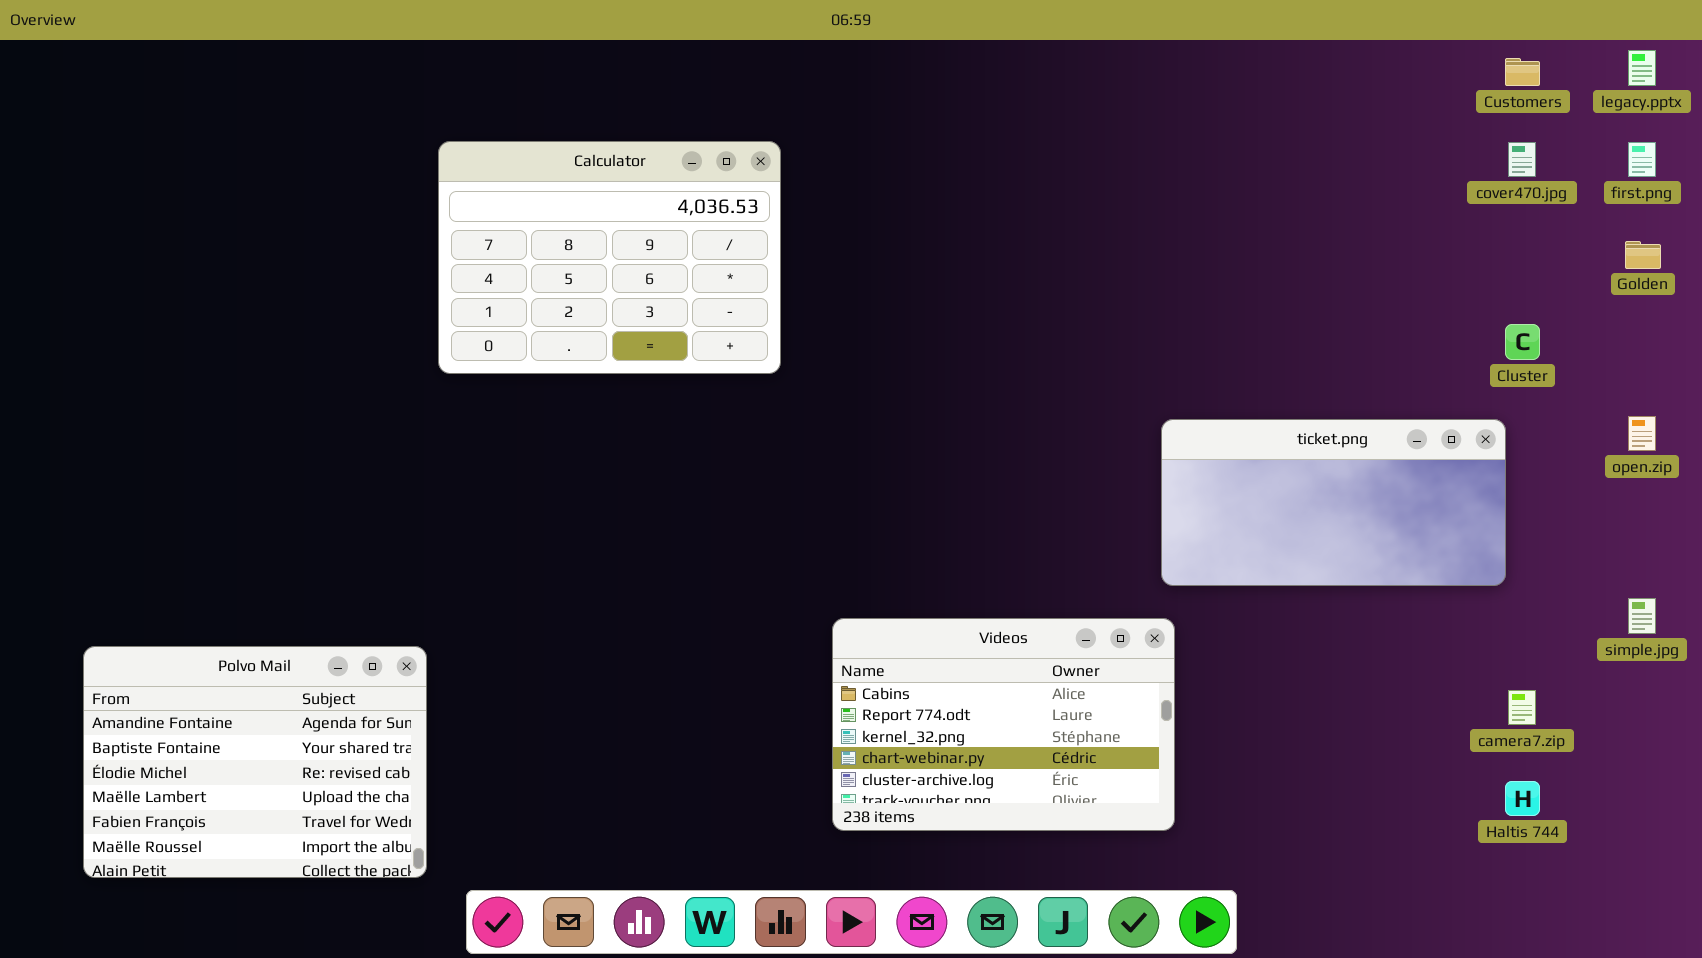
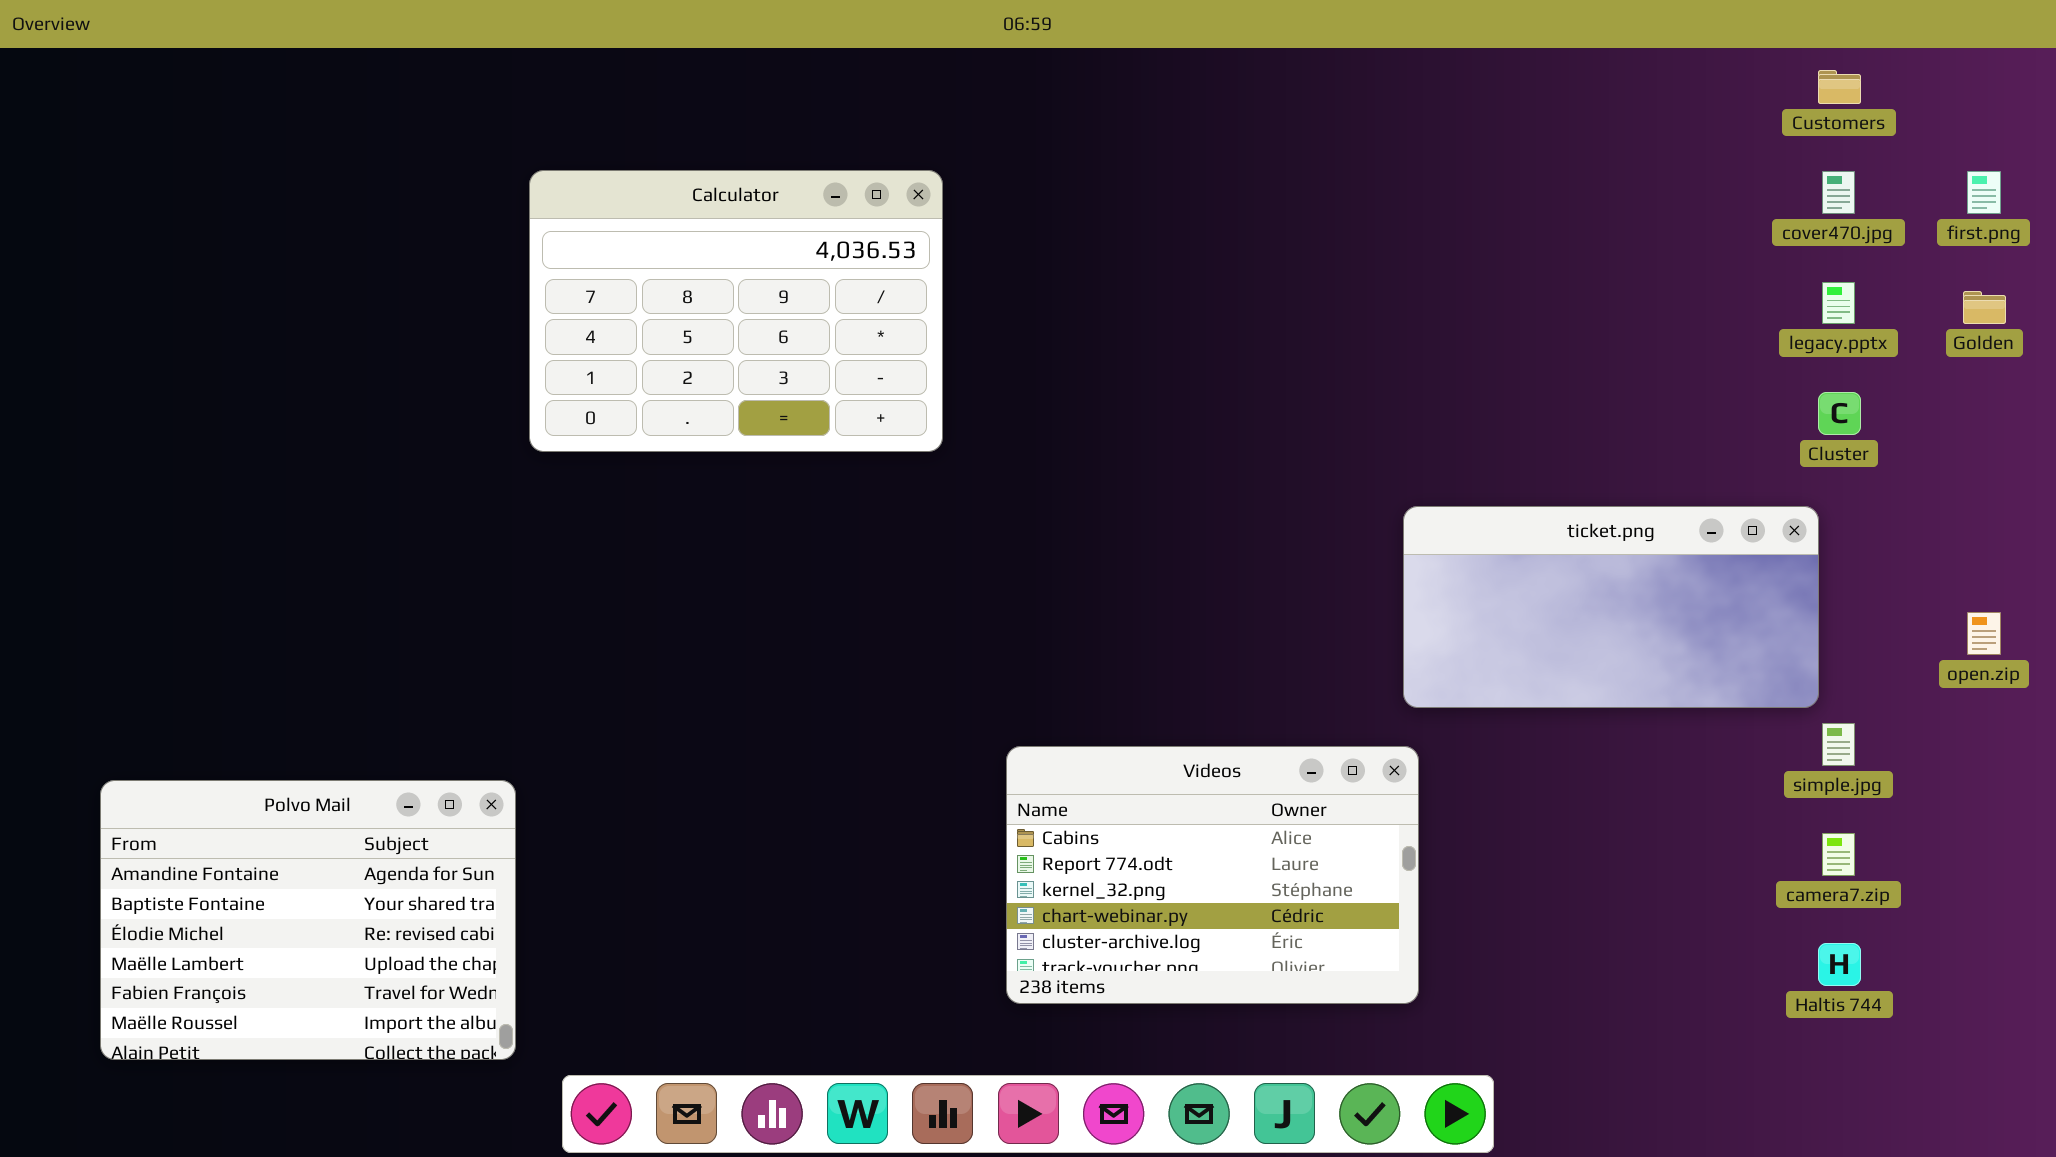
legacy.pptx: [1628,50,1656,86] -> [1822,282,1855,324], moved
open.zip: [1628,416,1656,451] -> [1967,612,2001,655], moved
simple.jpg: [1628,598,1656,634] -> [1822,723,1855,766], moved

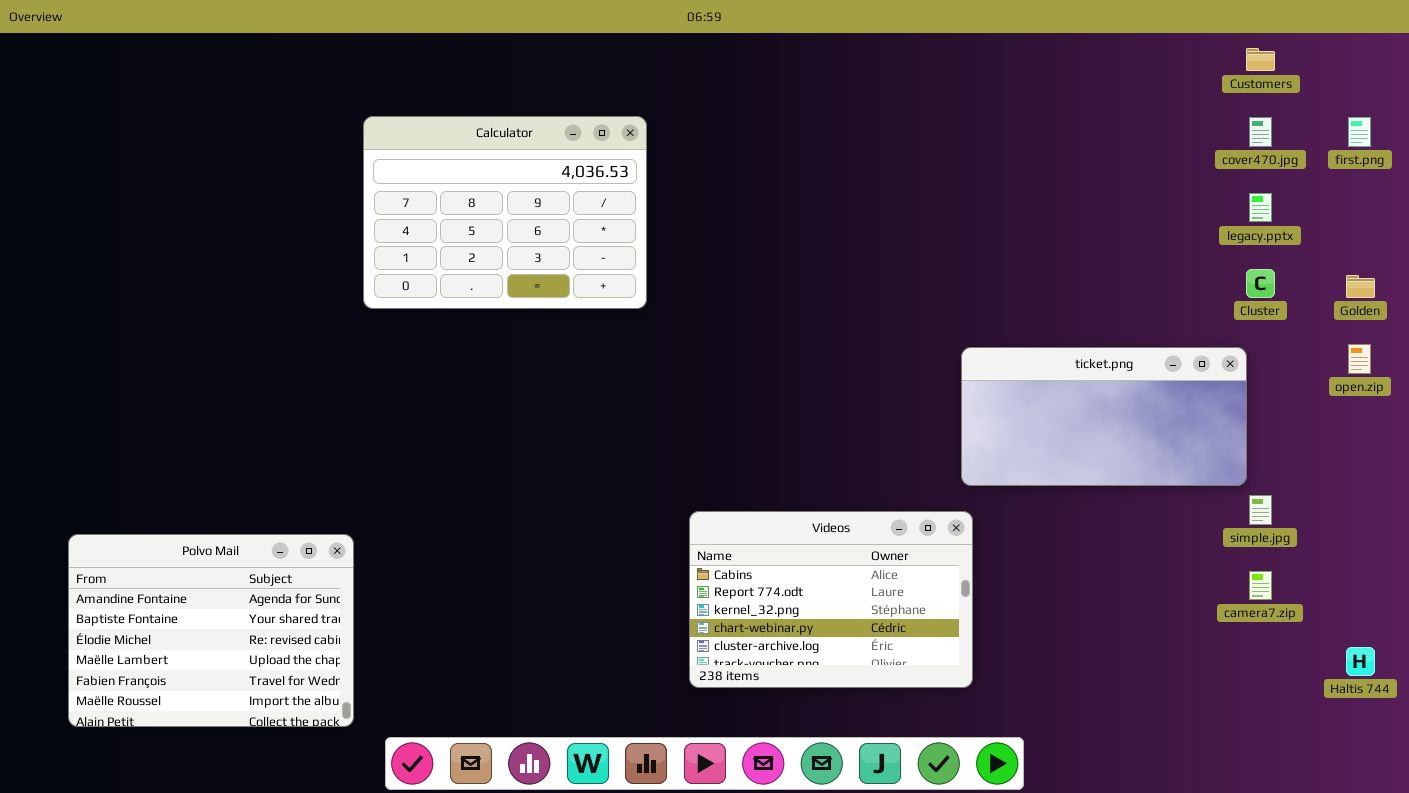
Golden: [1963,291,2006,324] -> [1346,275,1375,298], moved
open.zip: [1967,612,2001,655] -> [1348,344,1371,374], moved
Haltis 744: [1818,943,1861,986] -> [1346,647,1375,676], moved

